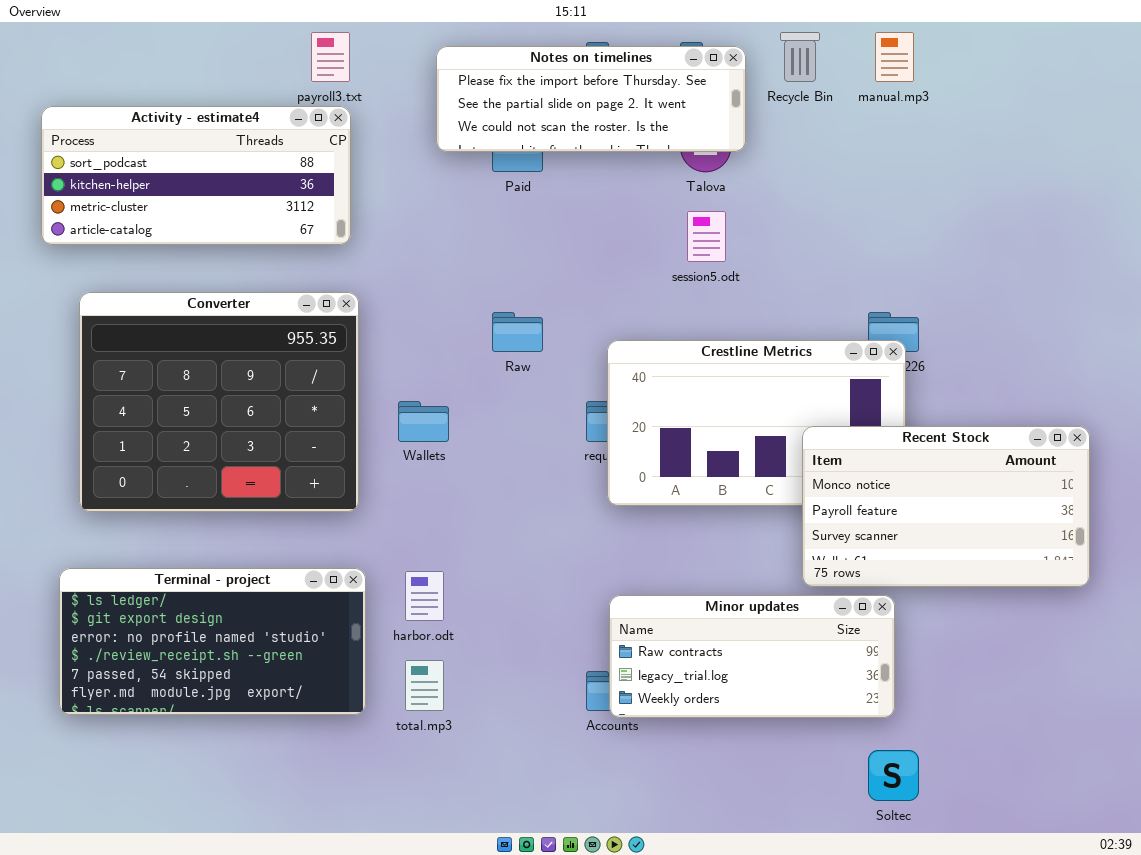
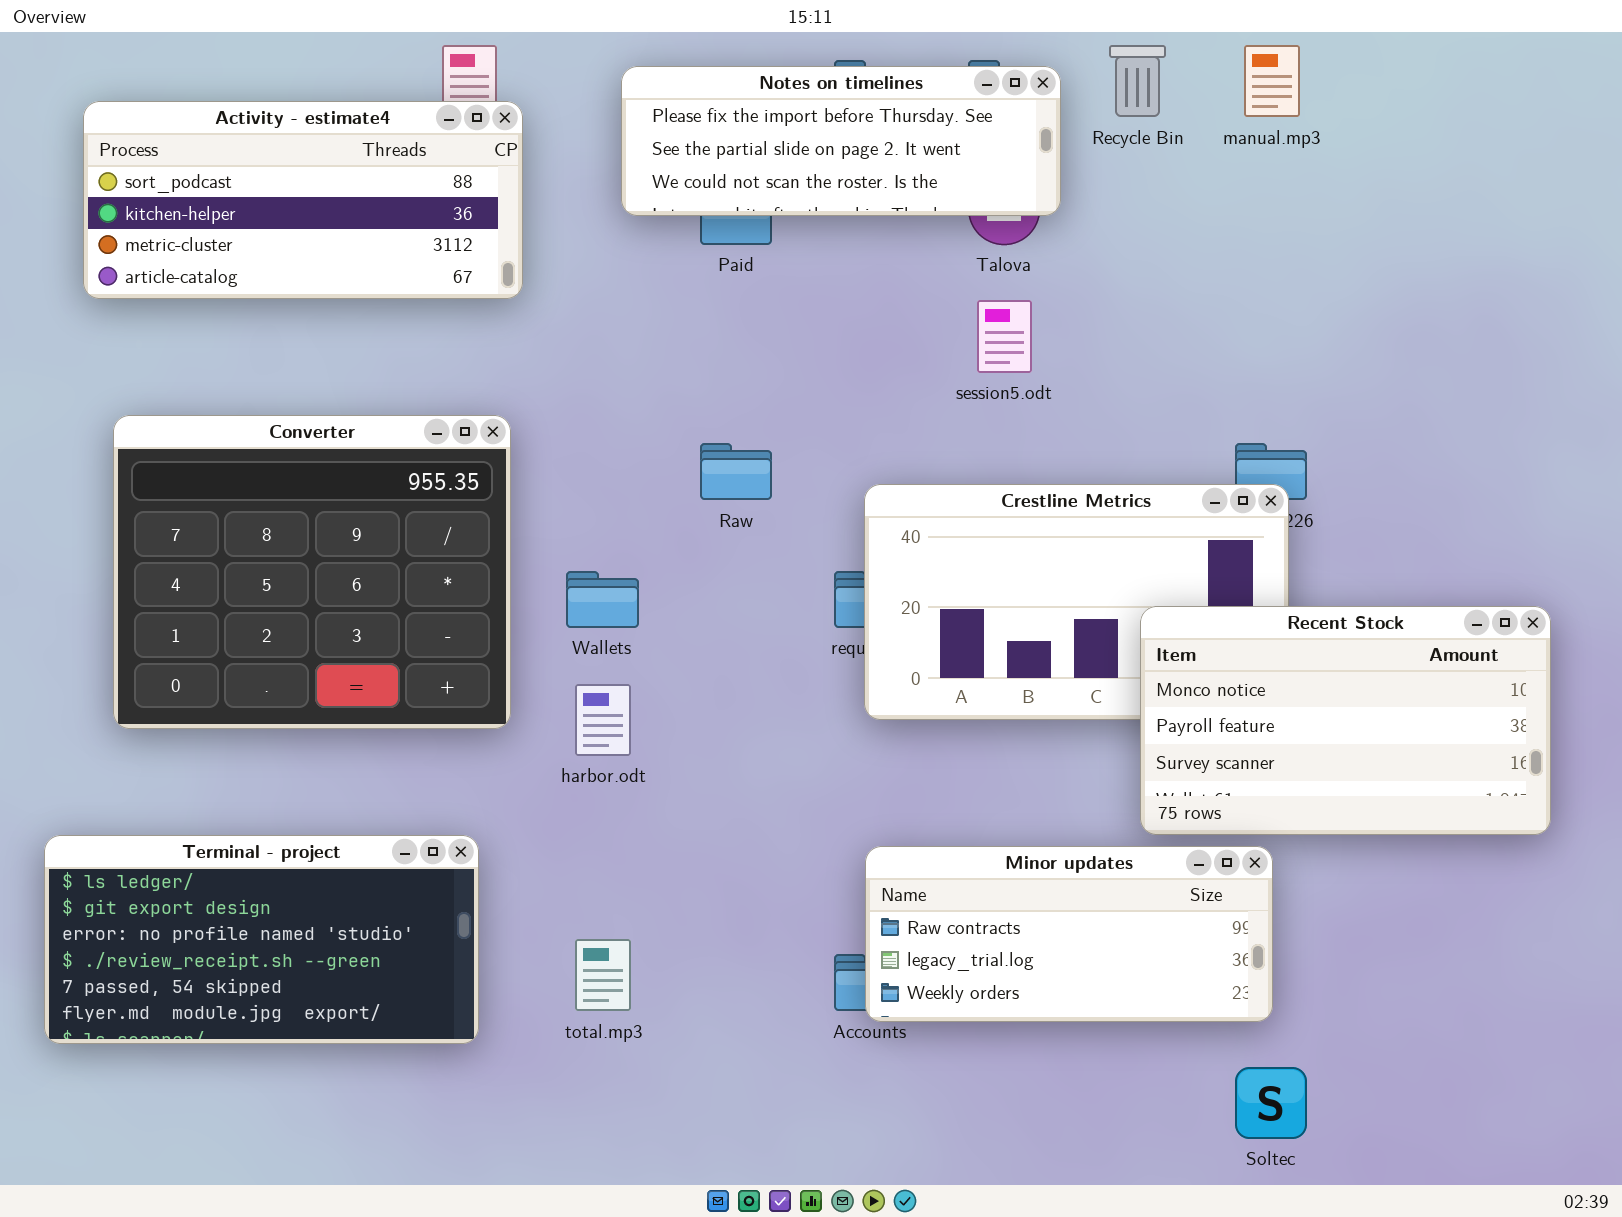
Activity - estimate4: [41,106,351,245] -> [83,101,523,299], moved
Terminal - project: [59,568,366,715] -> [44,835,479,1044], moved
harbor.odt: [405,571,444,621] -> [575,684,631,756], moved

